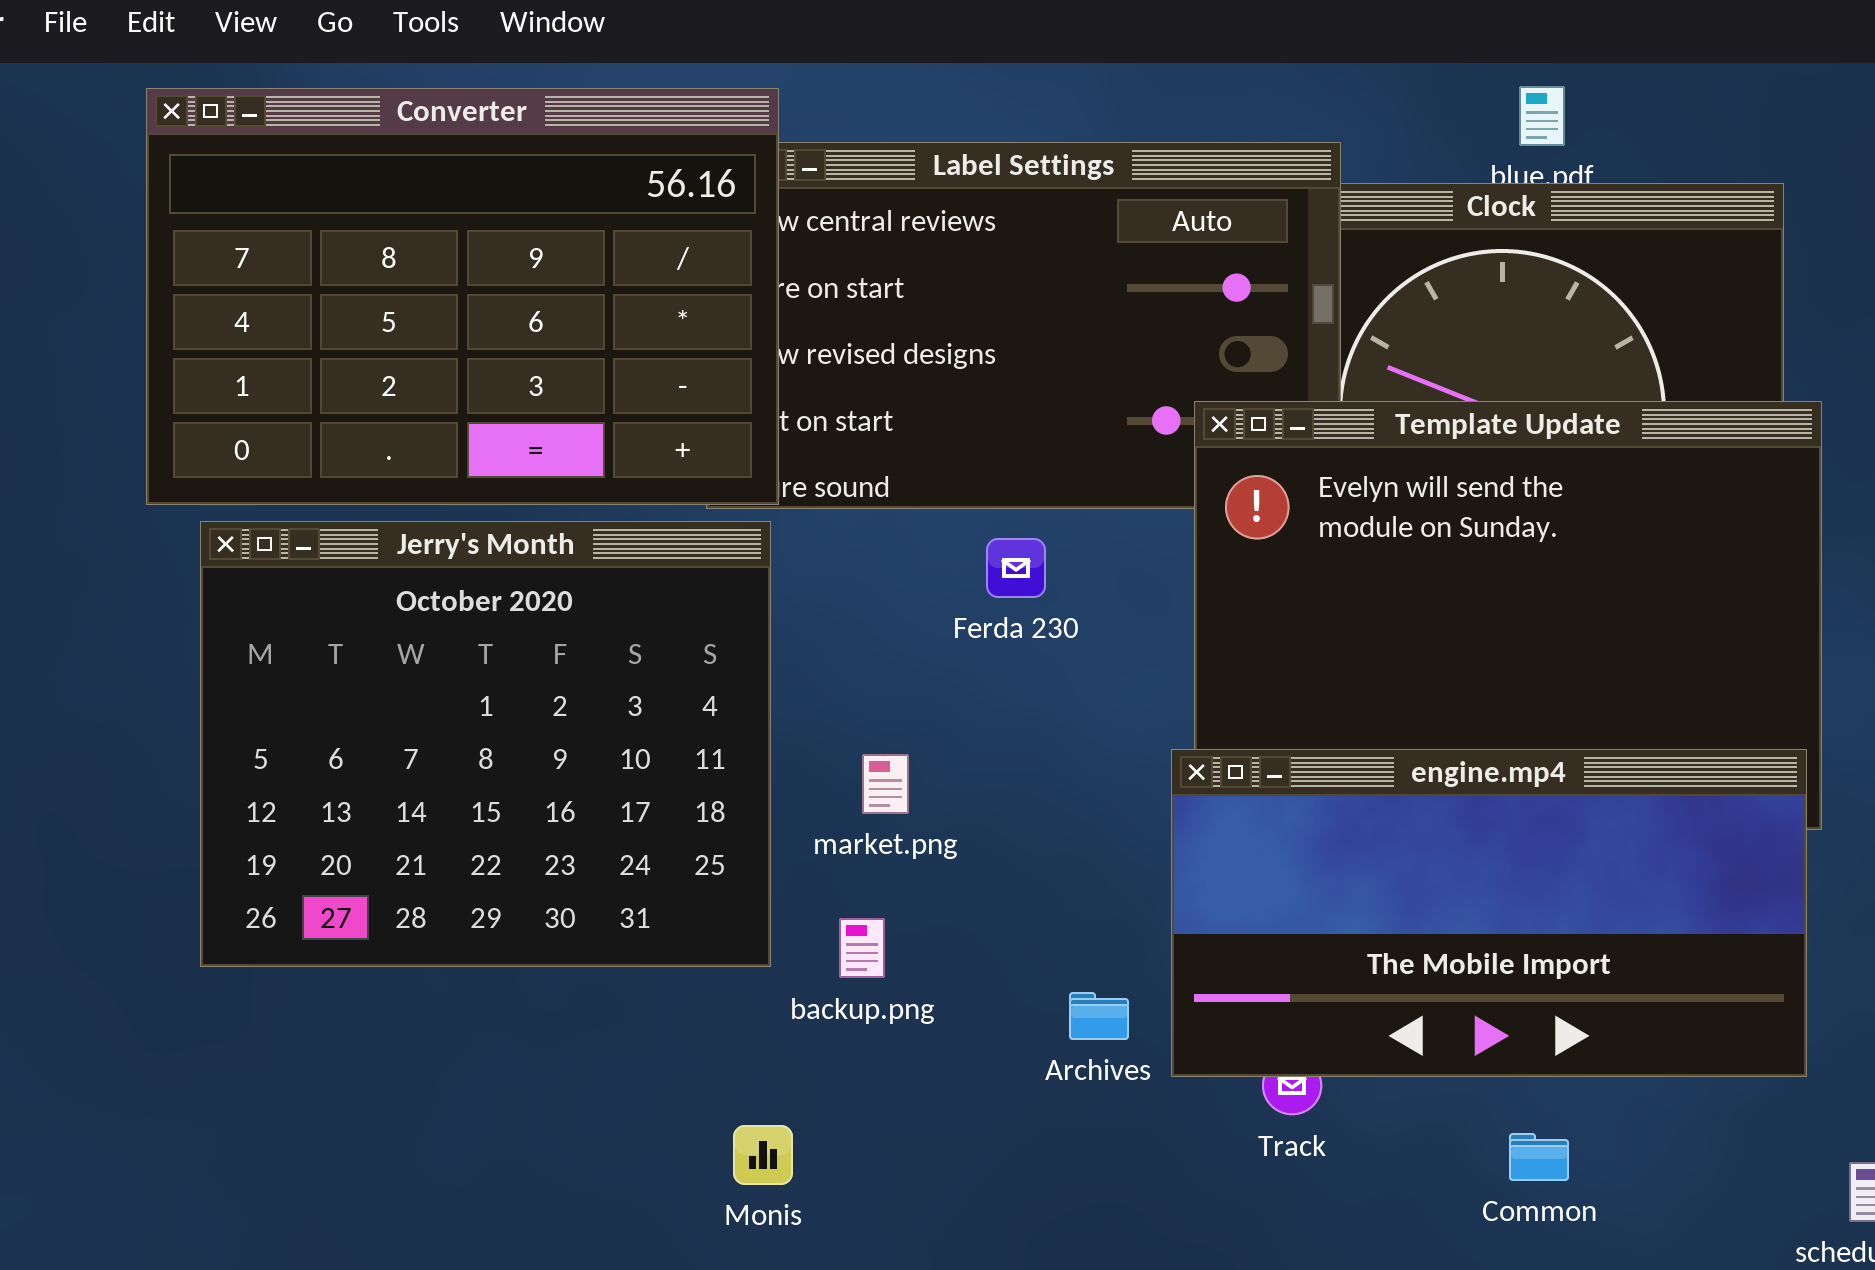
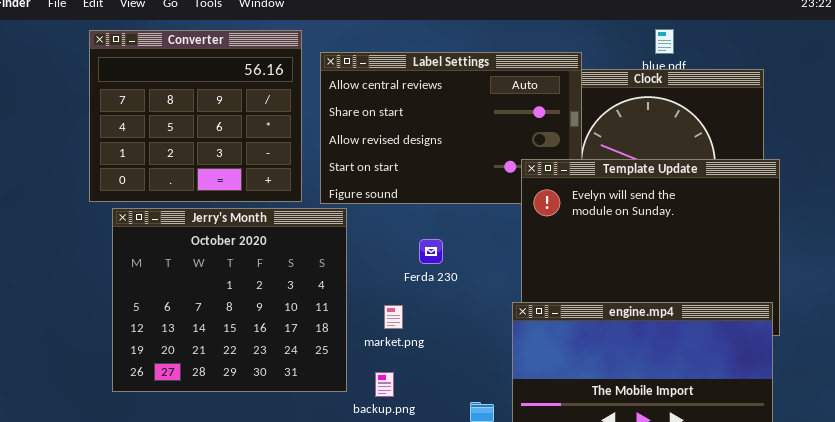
Converter: [146,88,779,505] -> [89,30,302,202], resized
Ferda 230: [986,538,1046,598] -> [419,239,443,264], moved

